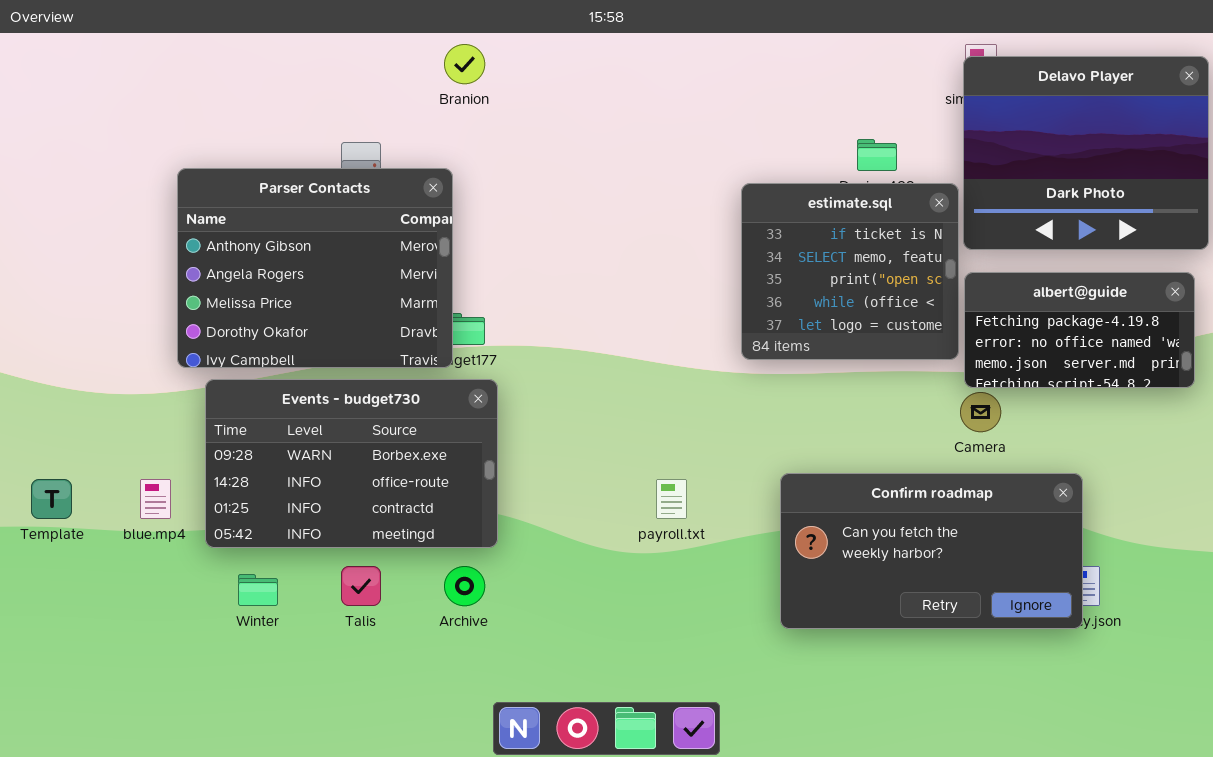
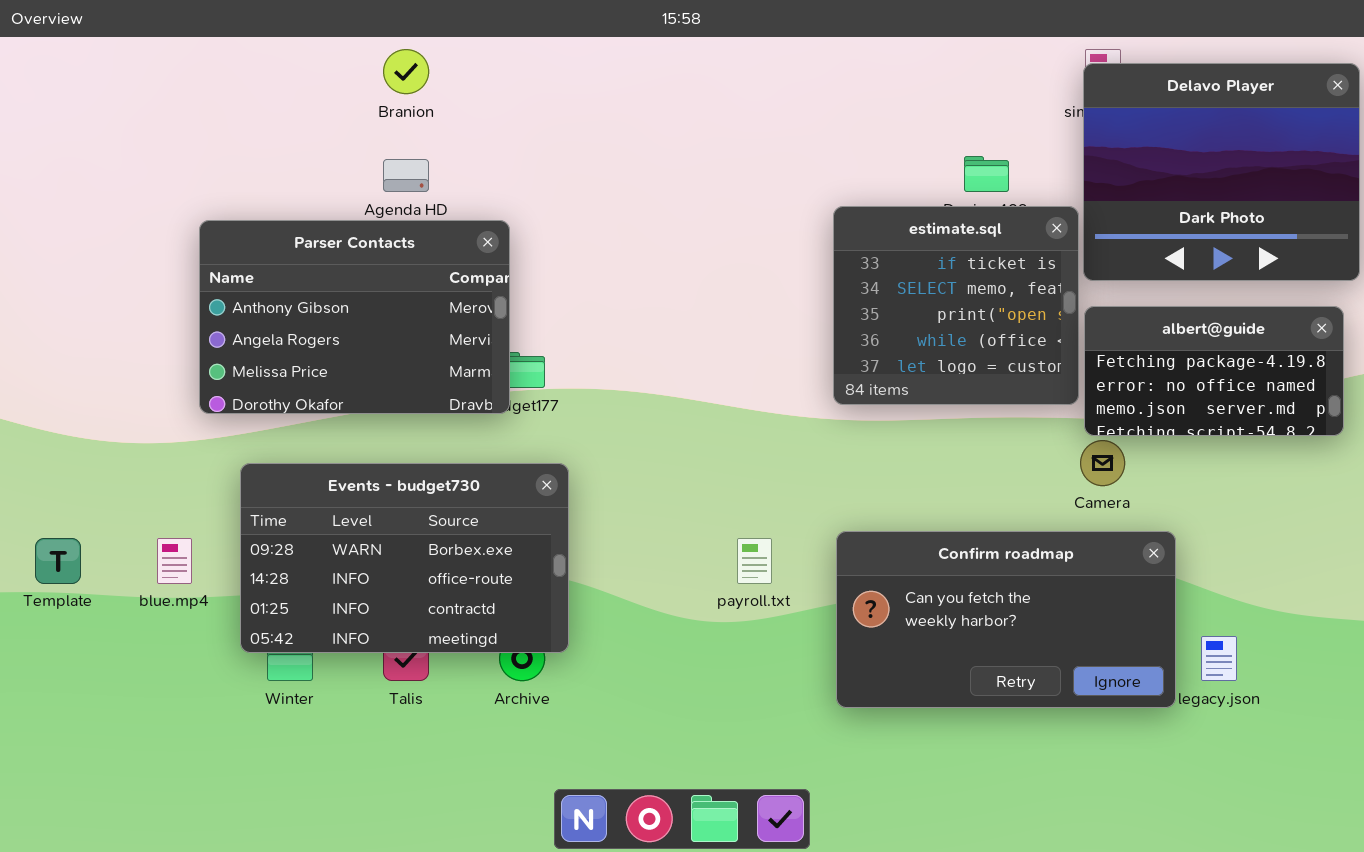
Branion: [444,44,485,84] -> [383,49,429,94], moved
Parser Contacts: [177,168,453,368] -> [199,220,510,414], resized
Events - budget730: [205,379,498,548] -> [240,463,569,653], moved
Confirm roadmap: [780,473,1083,629] -> [836,531,1176,708], moved

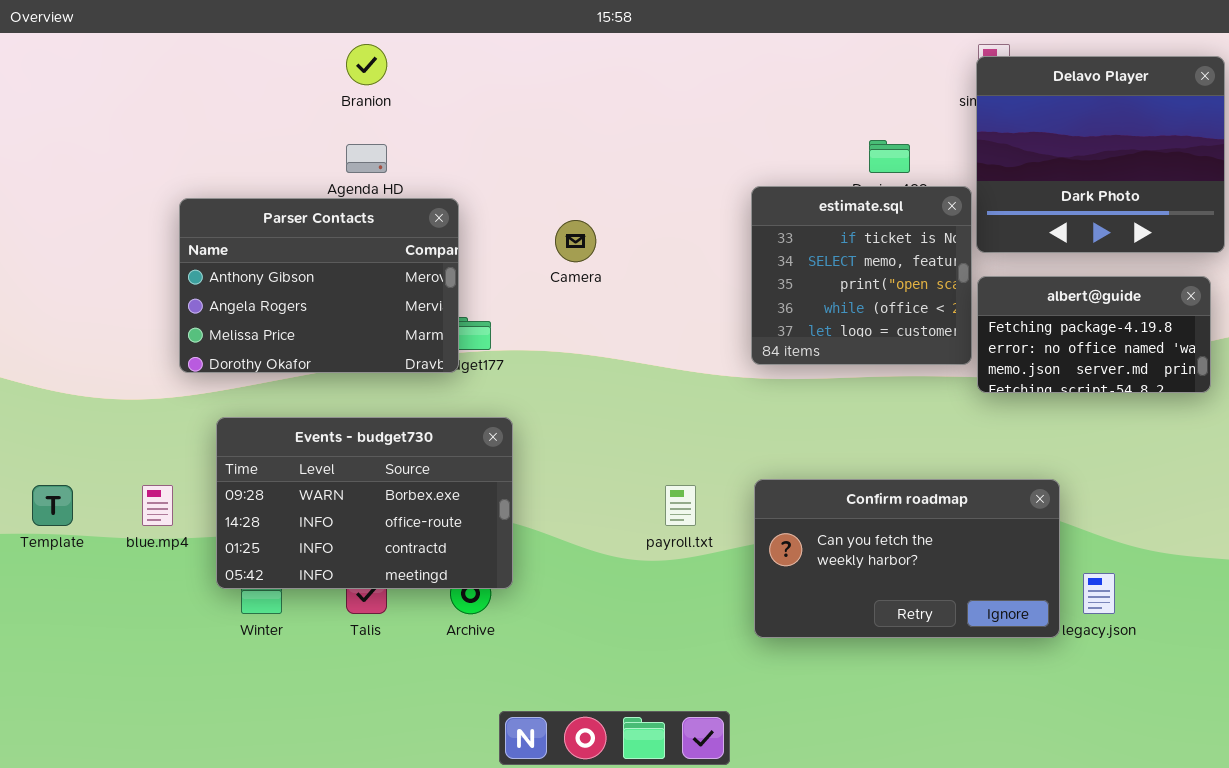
Camera: [1080,440,1125,486] -> [555,220,596,262], moved

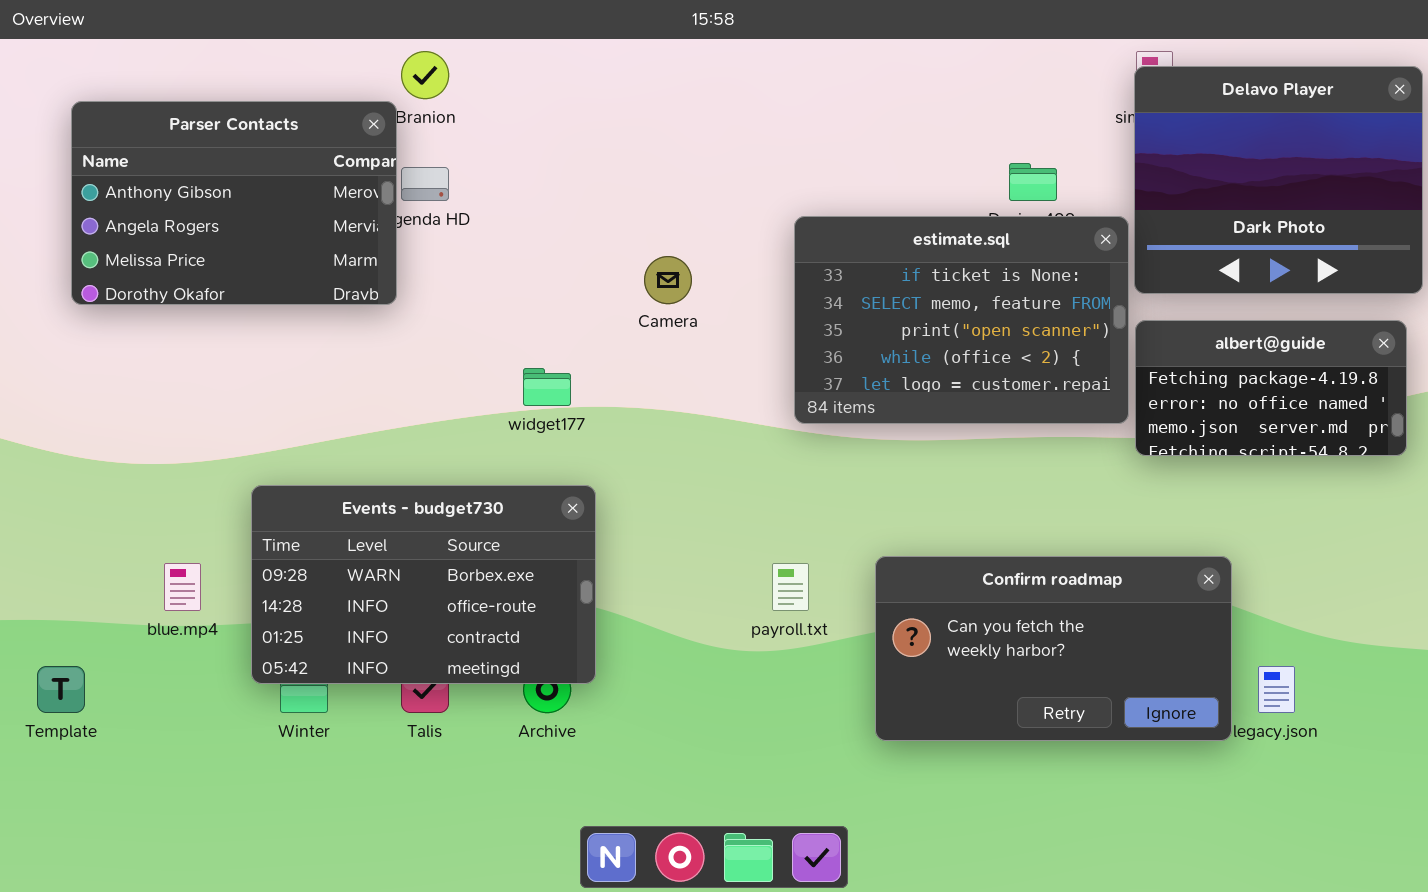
estimate.sql: [751,186,972,365] -> [794,216,1129,424], resized
Parser Contacts: [179,198,459,373] -> [71,101,397,305], moved
Template: [32,485,73,526] -> [37,666,85,713], moved

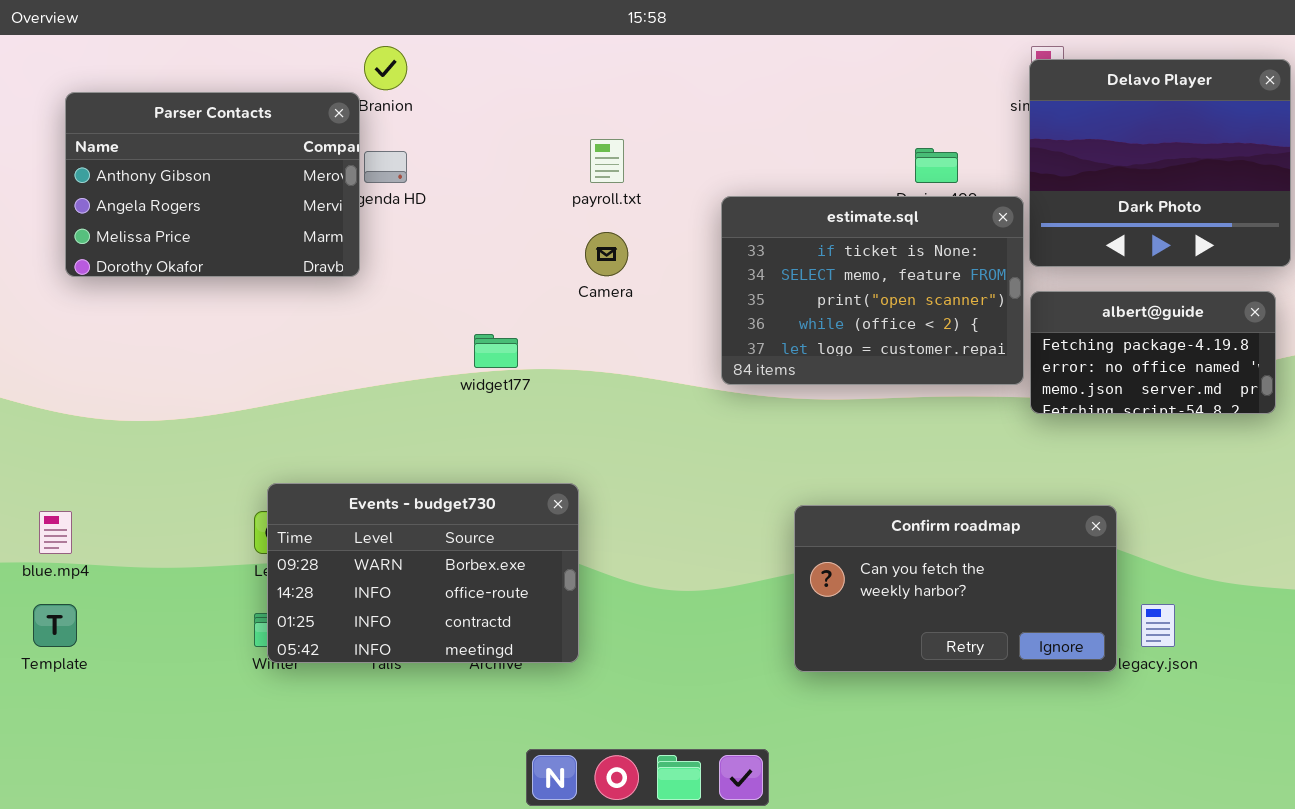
Events - budget730: [251,485,596,684] -> [267,483,579,663], moved
blue.mp4: [164,563,201,611] -> [39,511,72,554], moved
payroll.txt: [772,563,809,611] -> [590,139,624,183], moved

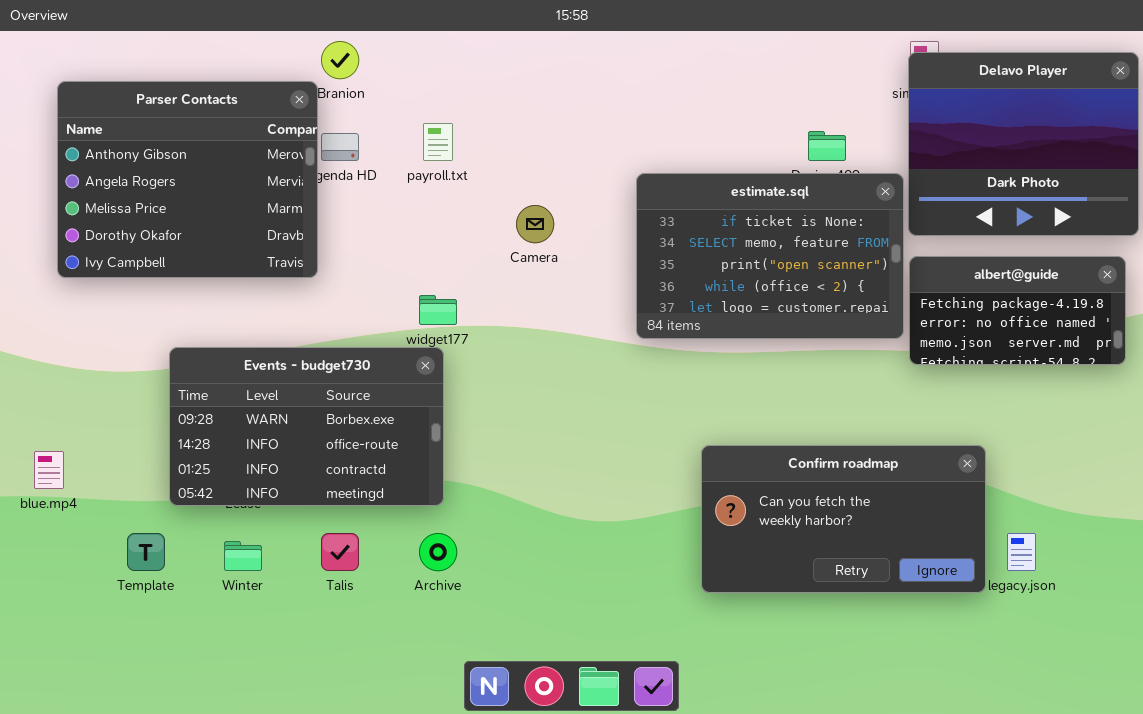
Parser Contacts: [65,92,360,277] -> [57,81,318,278], resized
payroll.txt: [590,139,624,183] -> [423,123,453,161], moved
Events - budget730: [267,483,579,663] -> [169,347,444,506], moved
Template: [33,604,77,647] -> [127,533,165,571], moved

